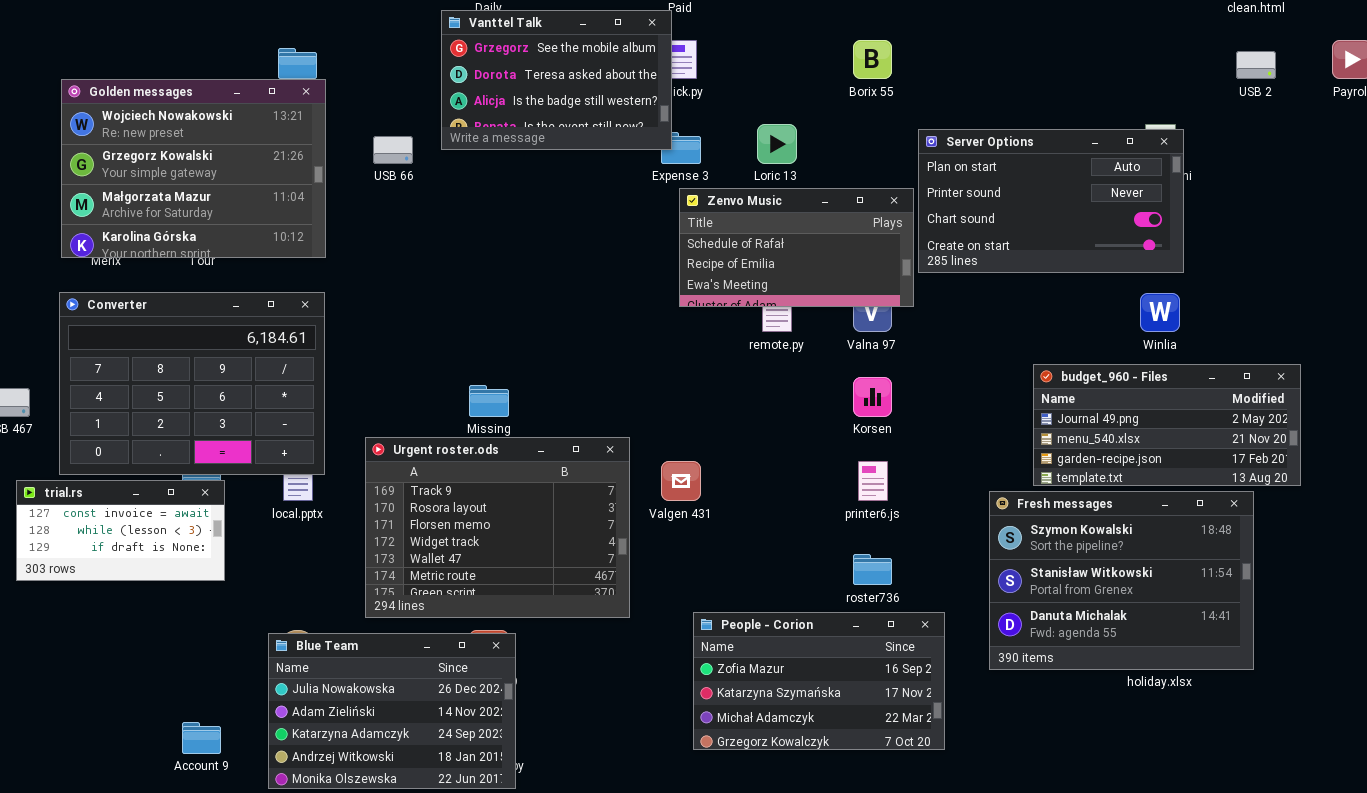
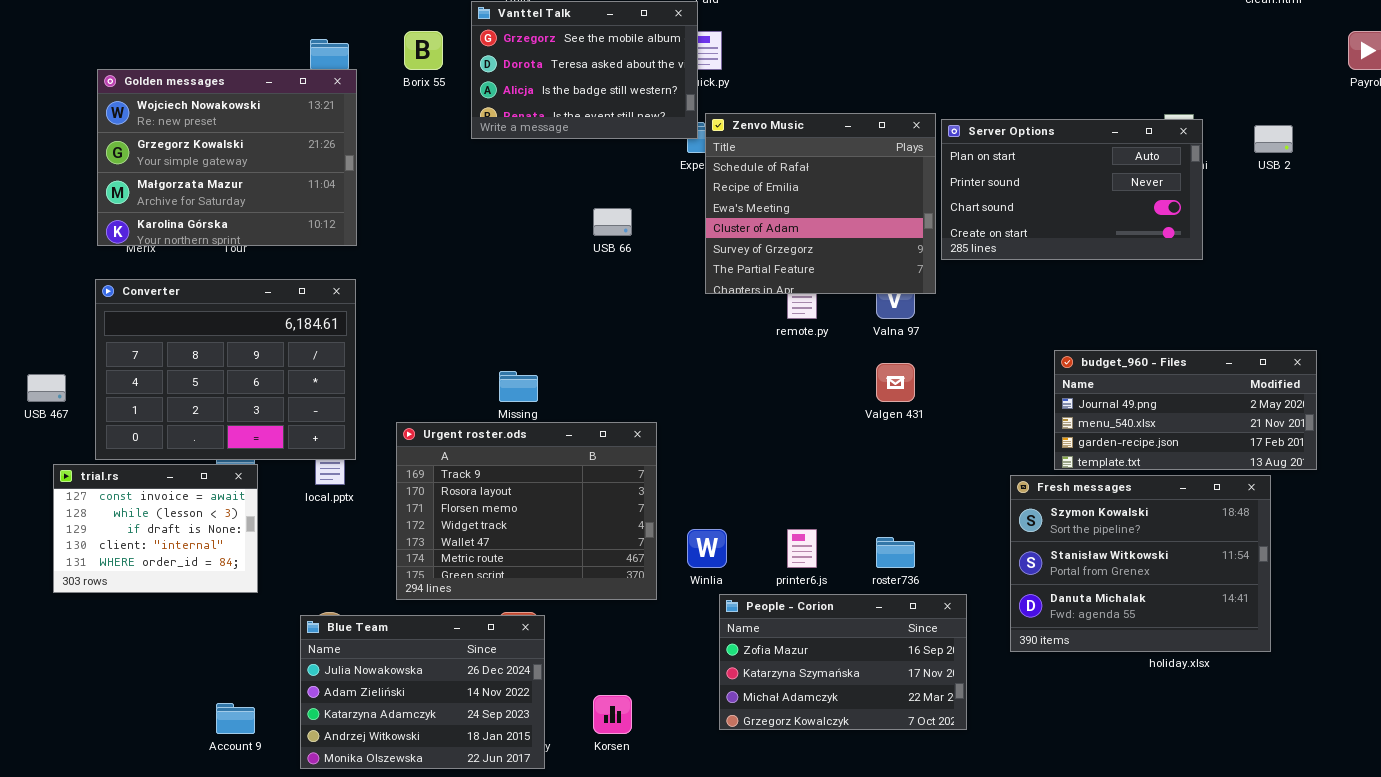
Borix 55: [853,40,892,79] -> [404,31,443,70], moved
USB 2: [1236,51,1276,79] -> [1254,125,1293,153], moved
USB 66: [373,136,413,164] -> [593,208,632,236], moved
Zenvo Music: [679,188,914,307] -> [705,113,936,294], resized
Winlia: [1140,293,1180,332] -> [687,529,727,568], moved
Korsen: [853,377,892,417] -> [593,695,632,734], moved
Valgen 431: [661,461,701,501] -> [876,363,915,402], moved
printer6.js: [858,461,888,501] -> [787,529,817,568], moved
trial.rs: [16,480,225,581] -> [53,464,258,593], resized

